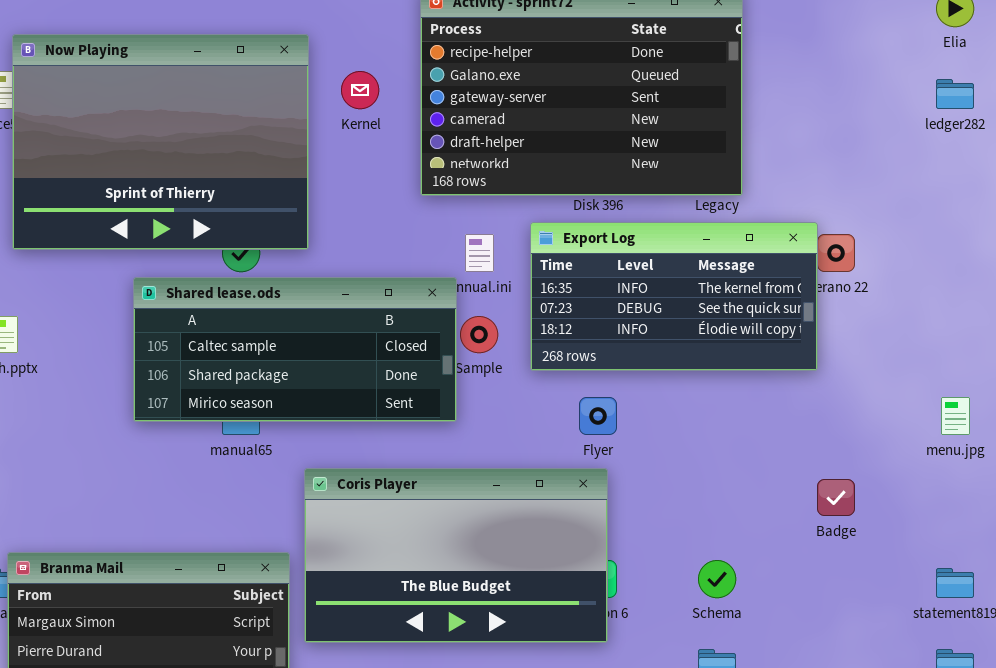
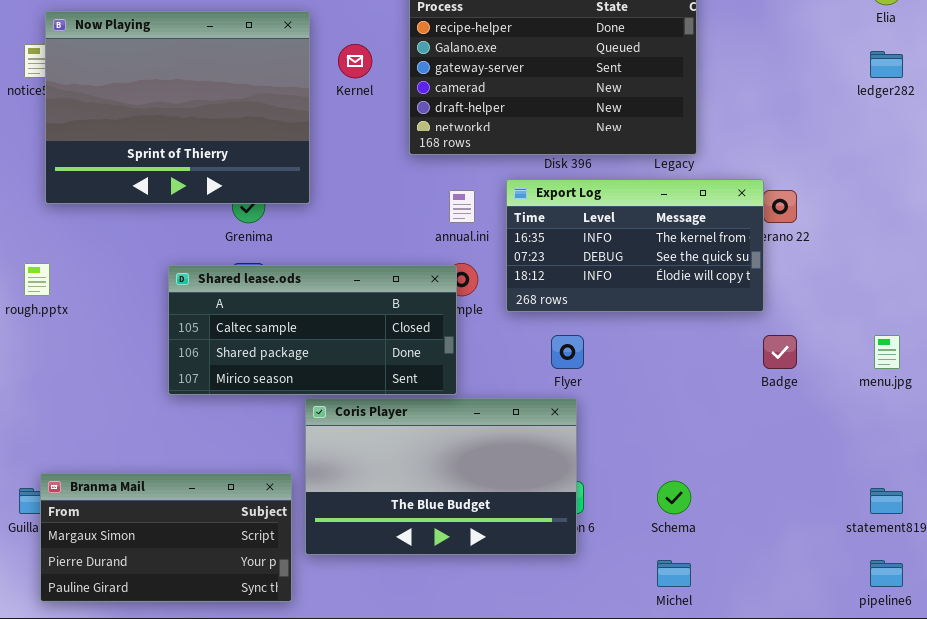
Shared lease.ods: [133,277,457,422] -> [168,265,457,395], moved
Badge: [817,479,855,516] -> [763,335,797,369], moved

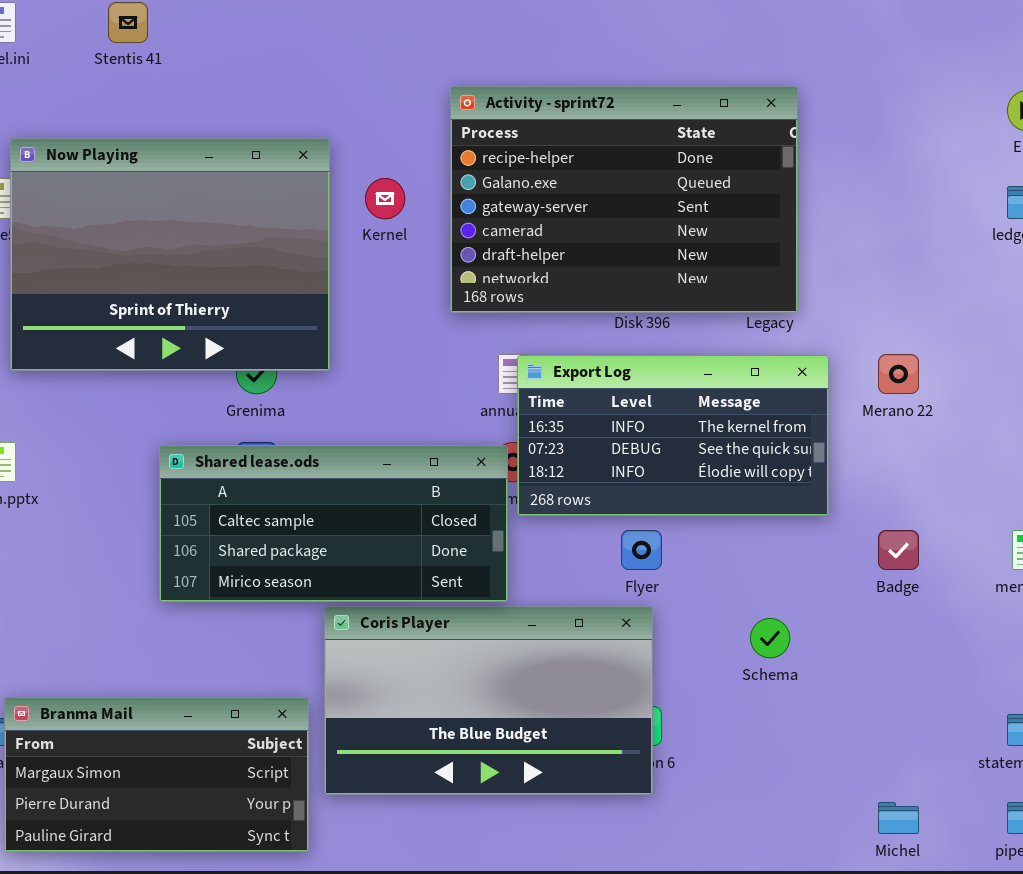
Export Log: [506,179,764,312] -> [517,355,829,516], moved
Schema: [657,481,691,514] -> [750,618,790,658], moved
Michel: [657,560,691,587] -> [878,802,919,834], moved

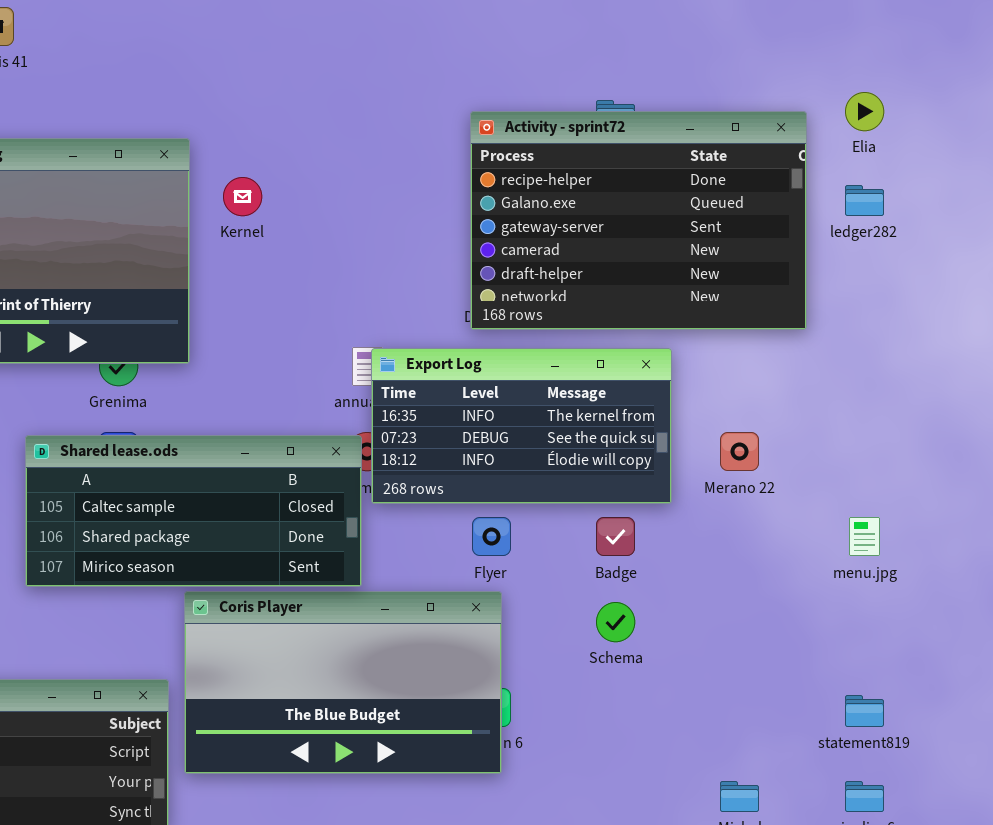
Activity - sprint72: [450,86,798,313] -> [470,111,807,330], moved
Merano 22: [878,354,919,394] -> [720,432,759,471], moved
Badge: [878,530,919,570] -> [596,517,635,556], moved

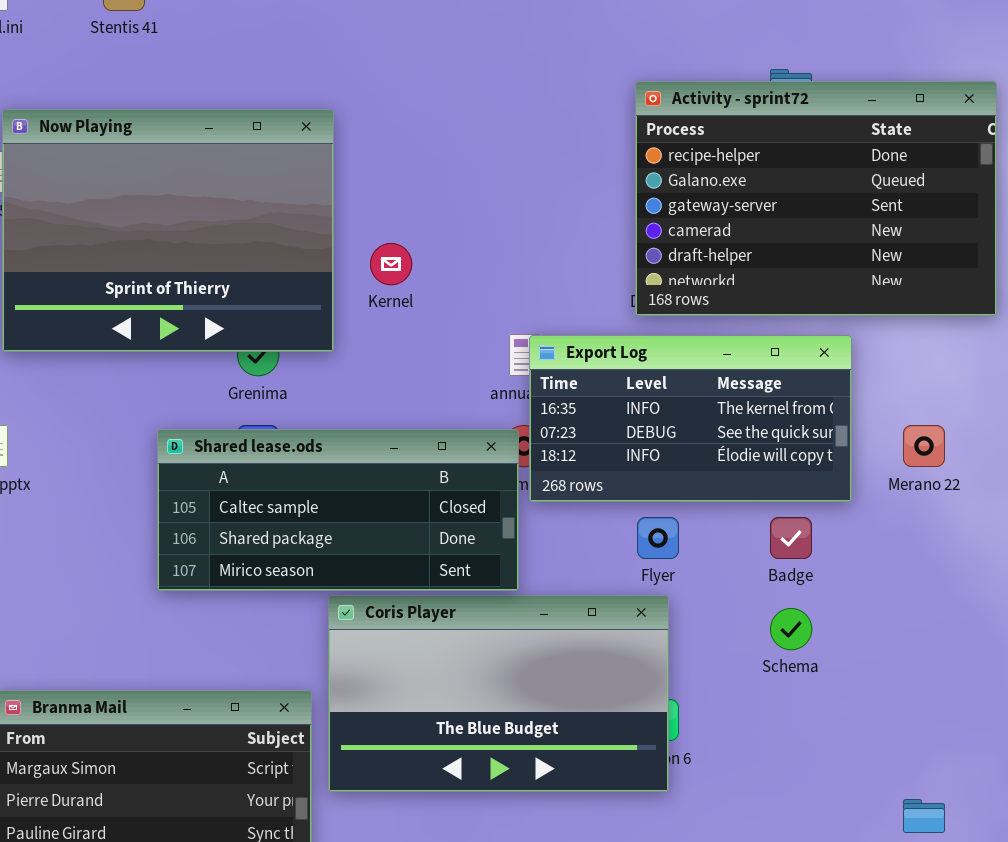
Kernel: [223,177,262,216] -> [370,243,412,285], moved

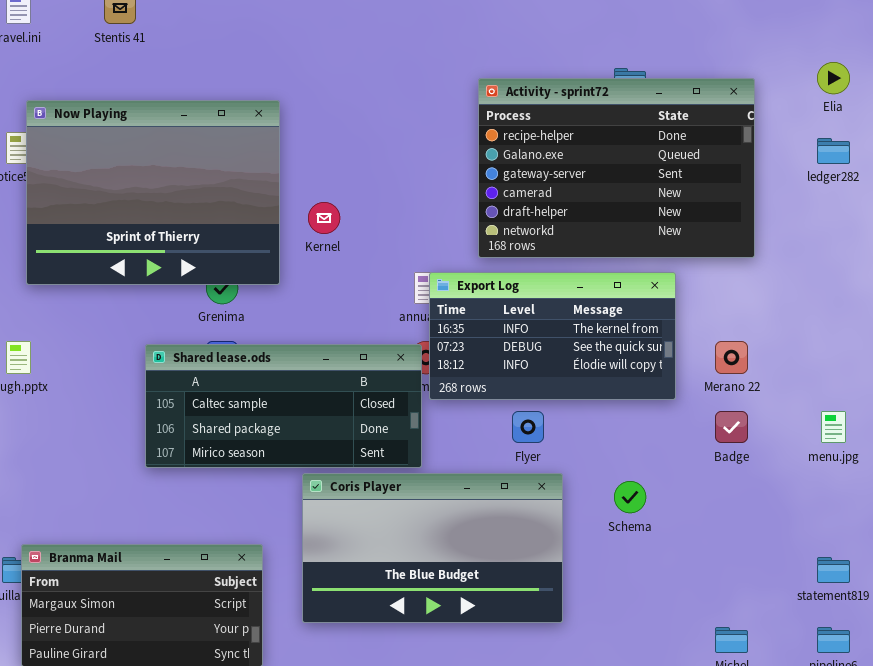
Activity - sprint72: [635,81,997,316] -> [478,78,755,258], moved
Badge: [770,517,812,559] -> [715,411,748,443], moved
Coris Player: [328,595,669,792] -> [302,473,563,623], moved

